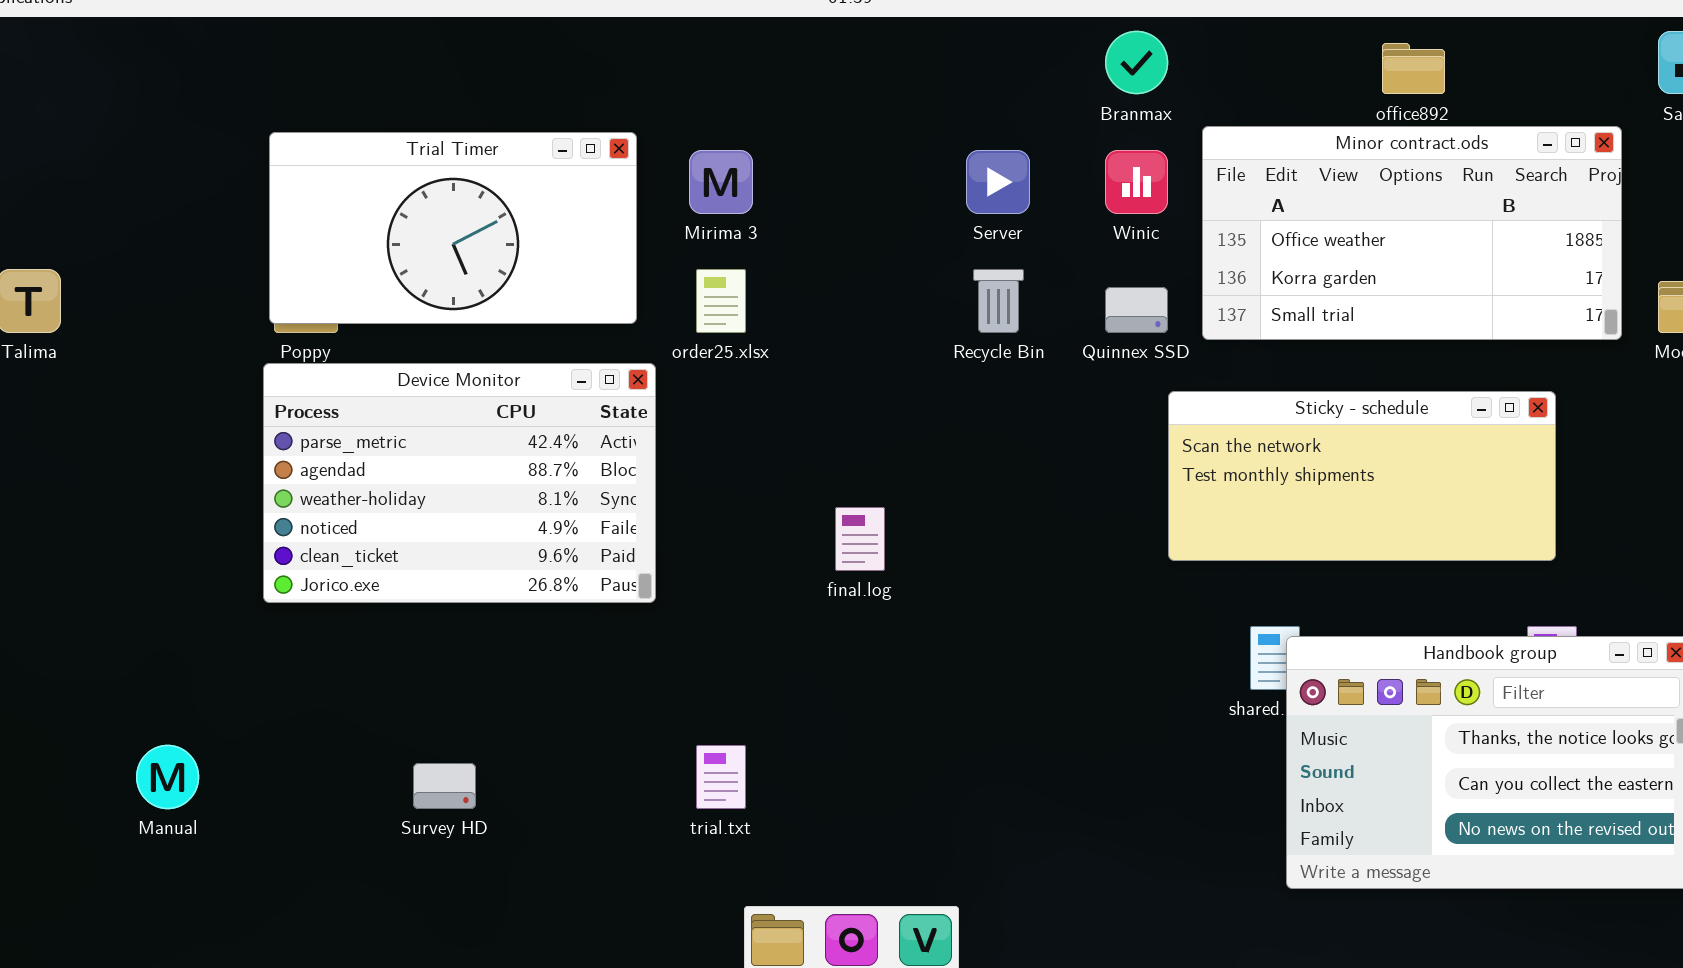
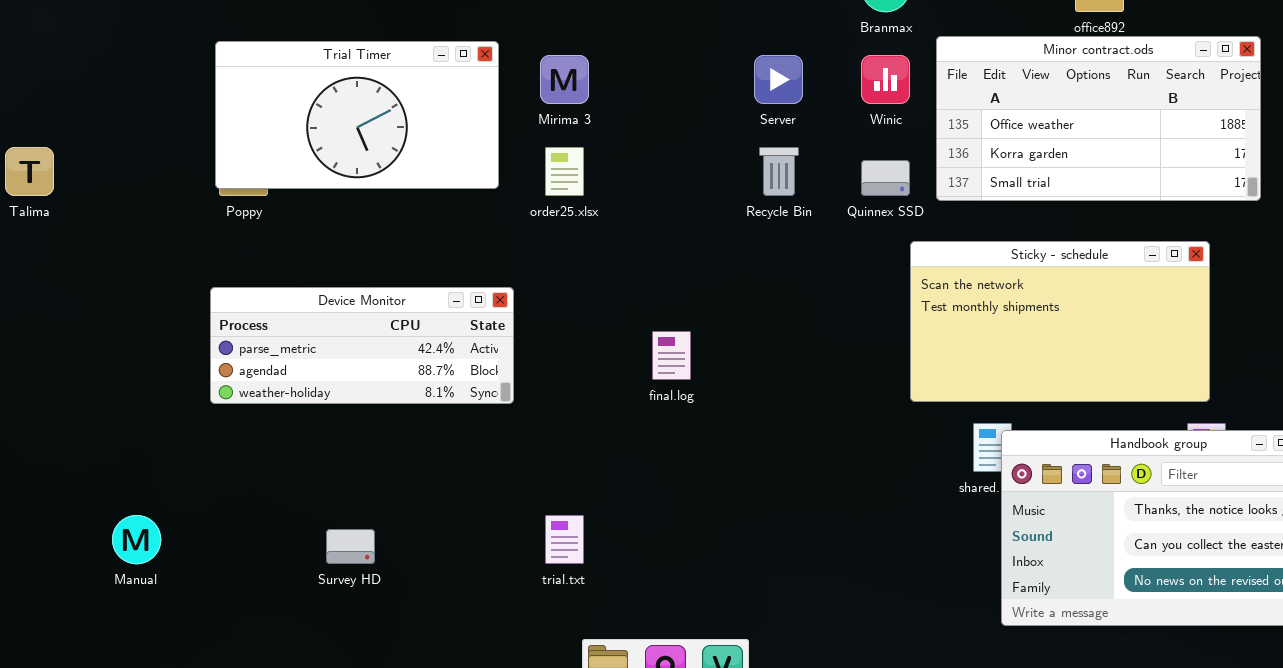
Device Monitor: [263,363,656,603] -> [210,287,514,404], resized
Sticky - schedule: [1168,391,1556,561] -> [910,241,1210,402], resized

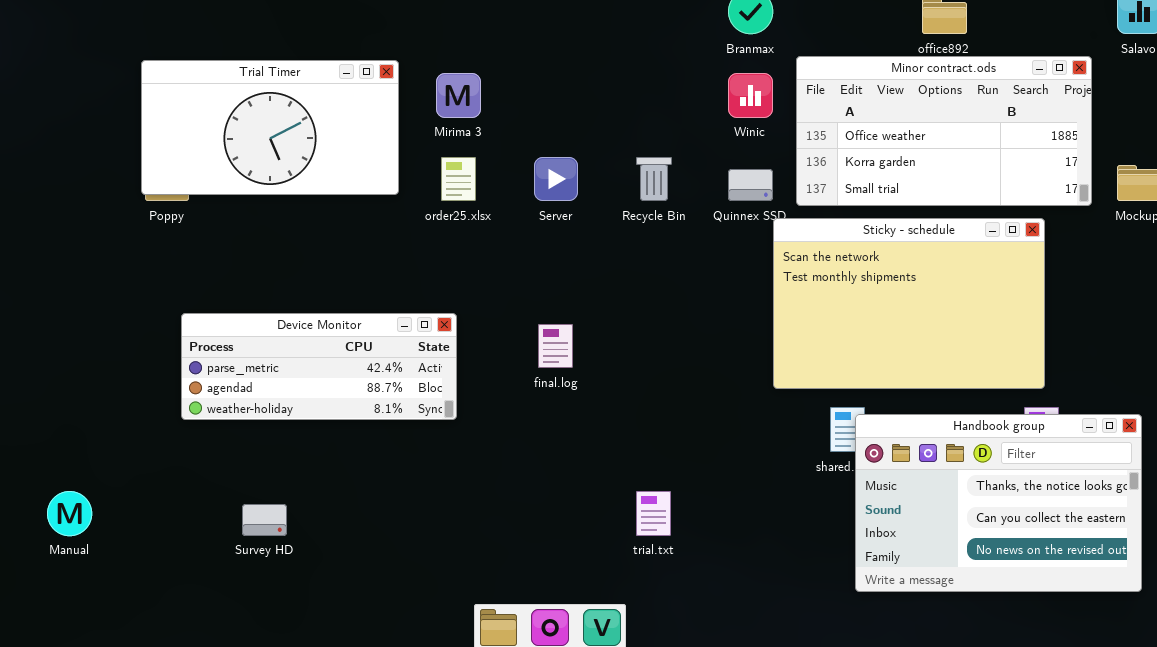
Server: [754,55,803,104] -> [534,157,578,201], moved
Sticky - schedule: [910,241,1210,402] -> [773,218,1045,389], resized
Device Monitor: [210,287,514,404] -> [181,313,457,420], moved
trial.txt: [545,515,584,564] -> [636,491,671,536], moved

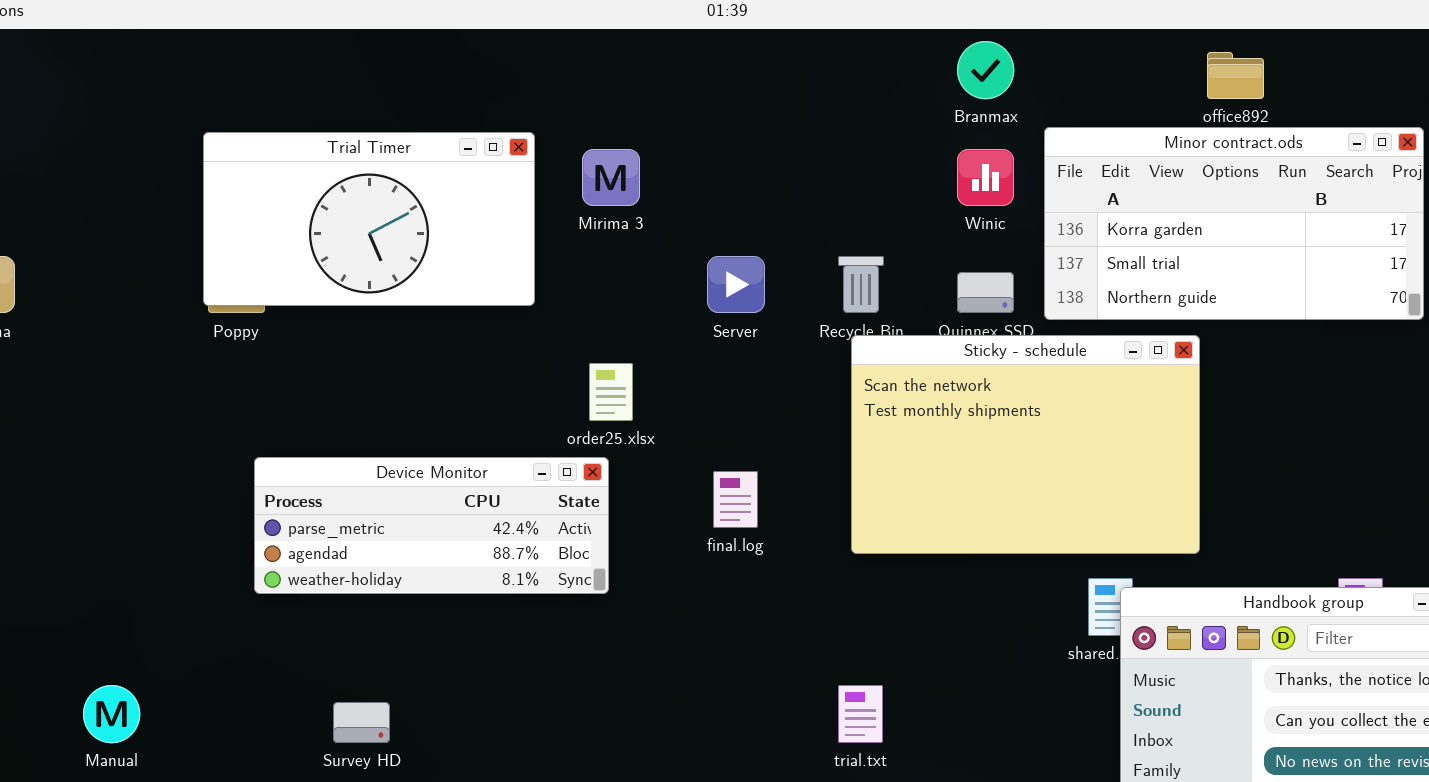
Minor contract.ods: [796,56,1092,206] -> [1044,127,1424,320], scrolled down 1 row
order25.xlsx: [441,157,476,201] -> [589,363,633,421], moved
Sticky - schedule: [773,218,1045,389] -> [851,335,1200,554], moved

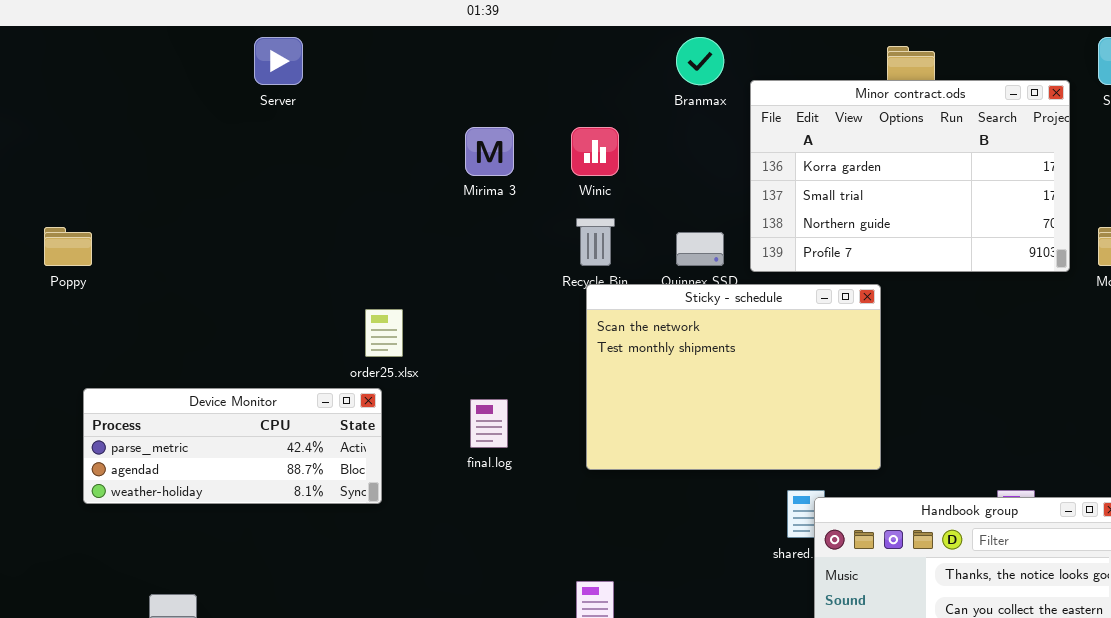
Minor contract.ods: [1044,127,1424,320] -> [750,80,1070,272], resized
Trial Timer: [203,132,535,306] -> none, closed
Mirima 3: [582,149,640,206] -> [465,127,514,176], moved
Winic: [957,149,1014,206] -> [571,127,619,176], moved
Server: [707,256,765,313] -> [254,37,303,85], moved

